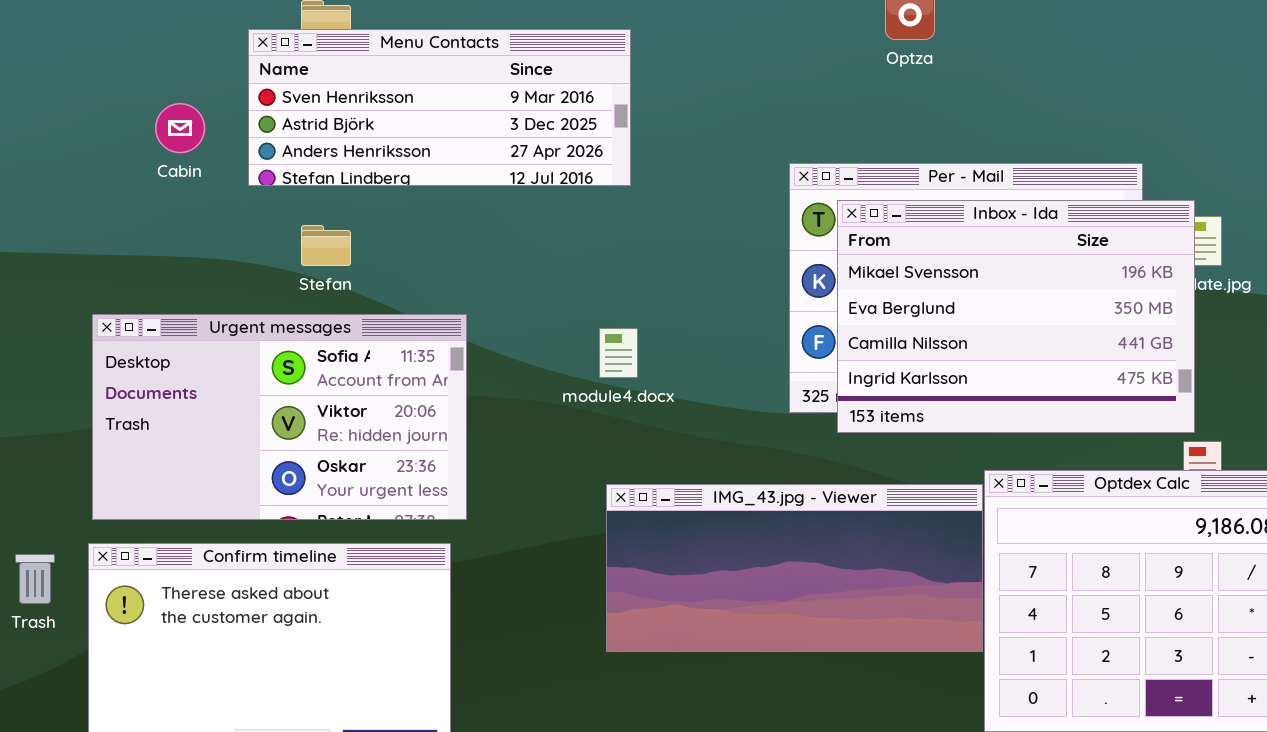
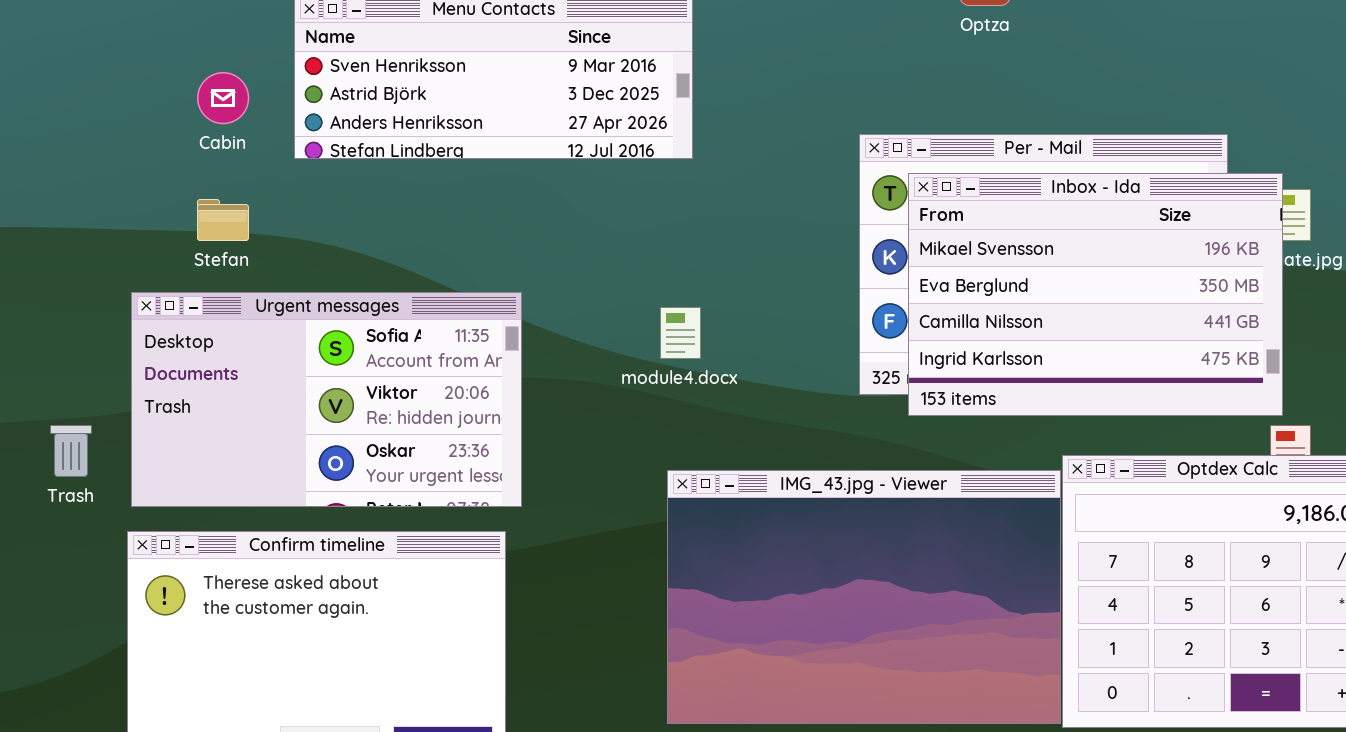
Stefan: [301,225,351,266] -> [197,199,249,241], moved
IMG_43.jpg - Viewer: [606,484,983,652] -> [667,470,1061,724], resized
Trash: [15,554,55,604] -> [50,425,92,477], moved

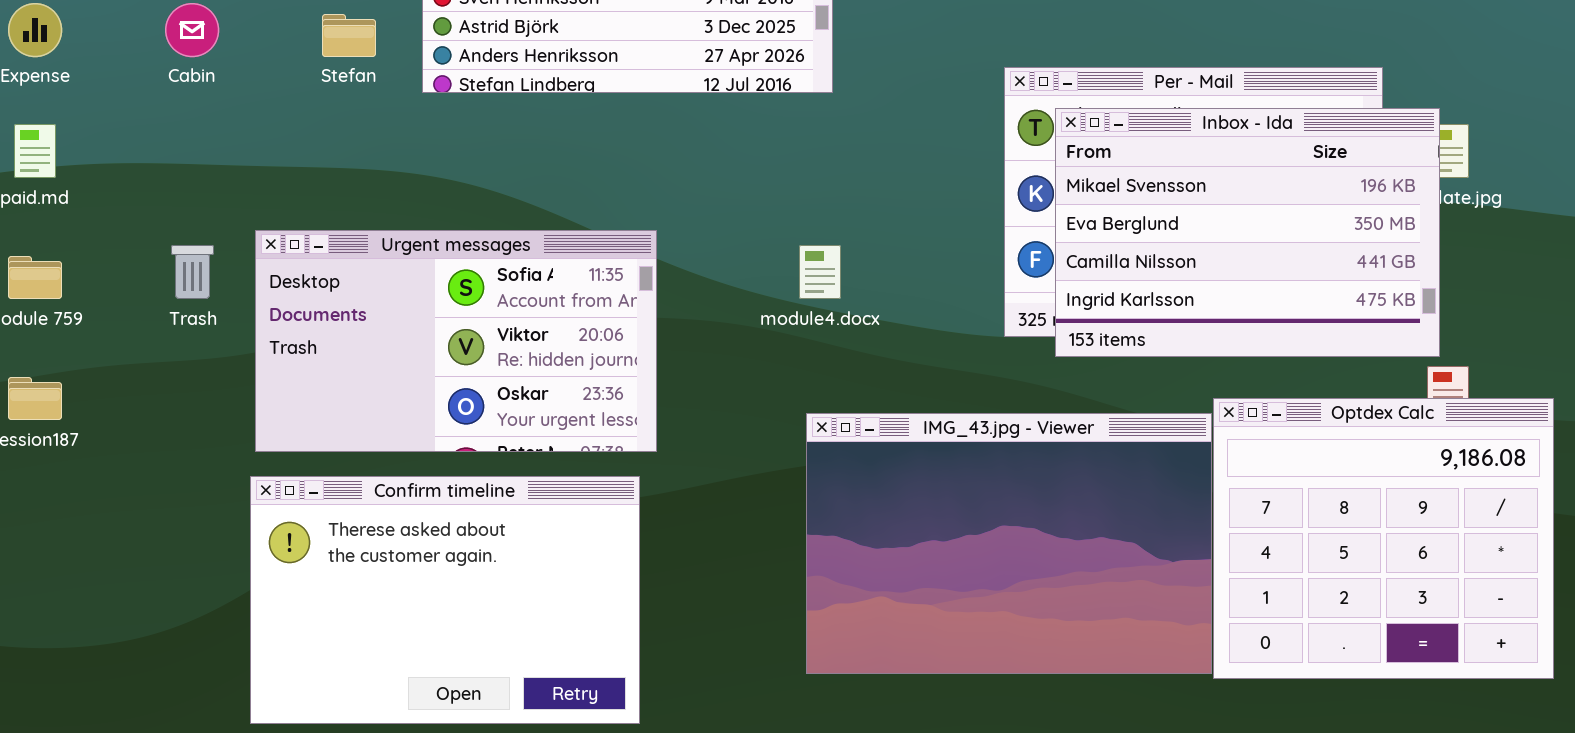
Cabin: [197,72,249,124] -> [165,3,219,57], moved
Stefan: [197,199,249,241] -> [322,14,376,57], moved
Trash: [50,425,92,477] -> [171,245,214,299], moved

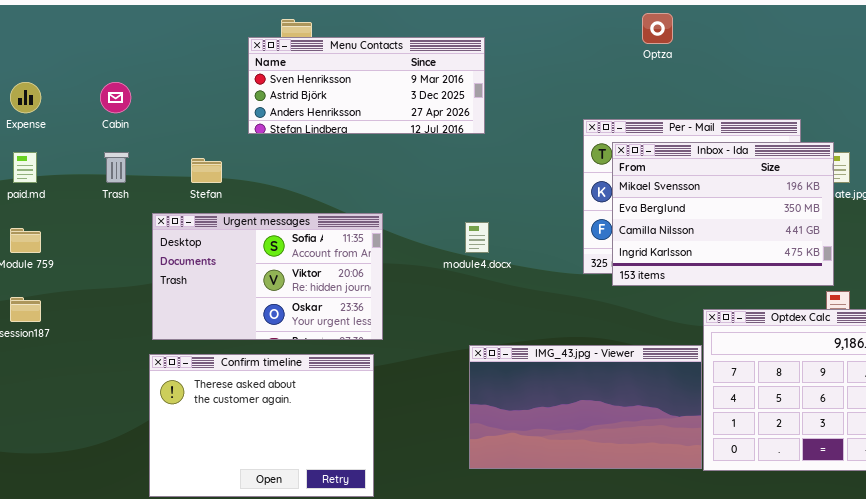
Stefan: [322,14,376,57] -> [191,158,222,183], moved
Trash: [171,245,214,299] -> [104,152,129,183], moved
IMG_43.jpg - Viewer: [806,413,1212,674] -> [469,345,702,469], resized

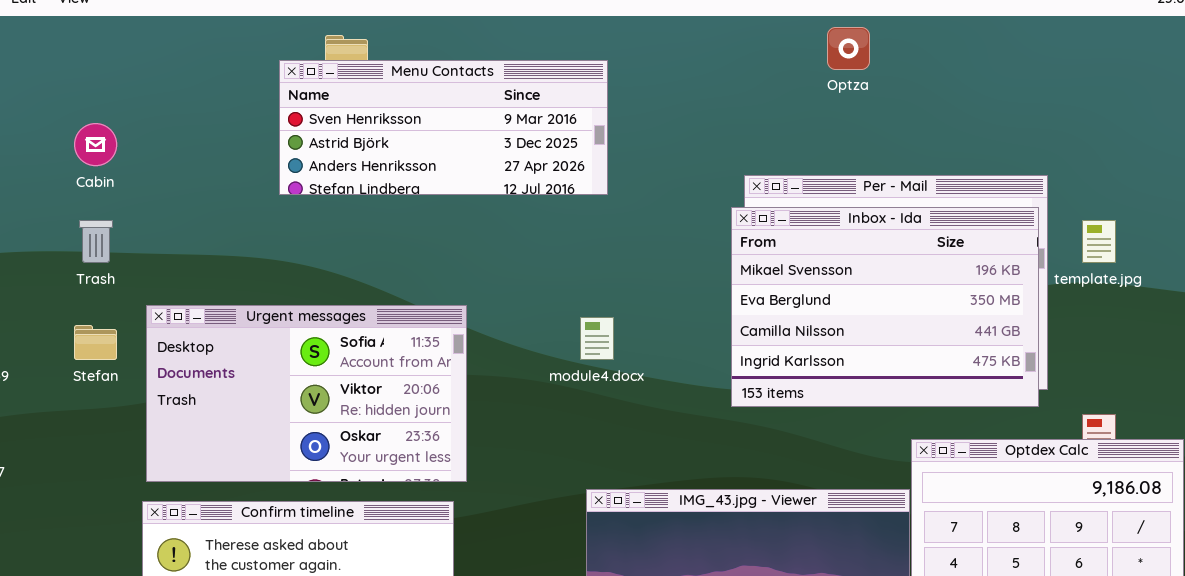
Inbox - Ida: [612,142,834,286] -> [731,207,1039,407], moved
Stefan: [191,158,222,183] -> [74,325,117,360], moved

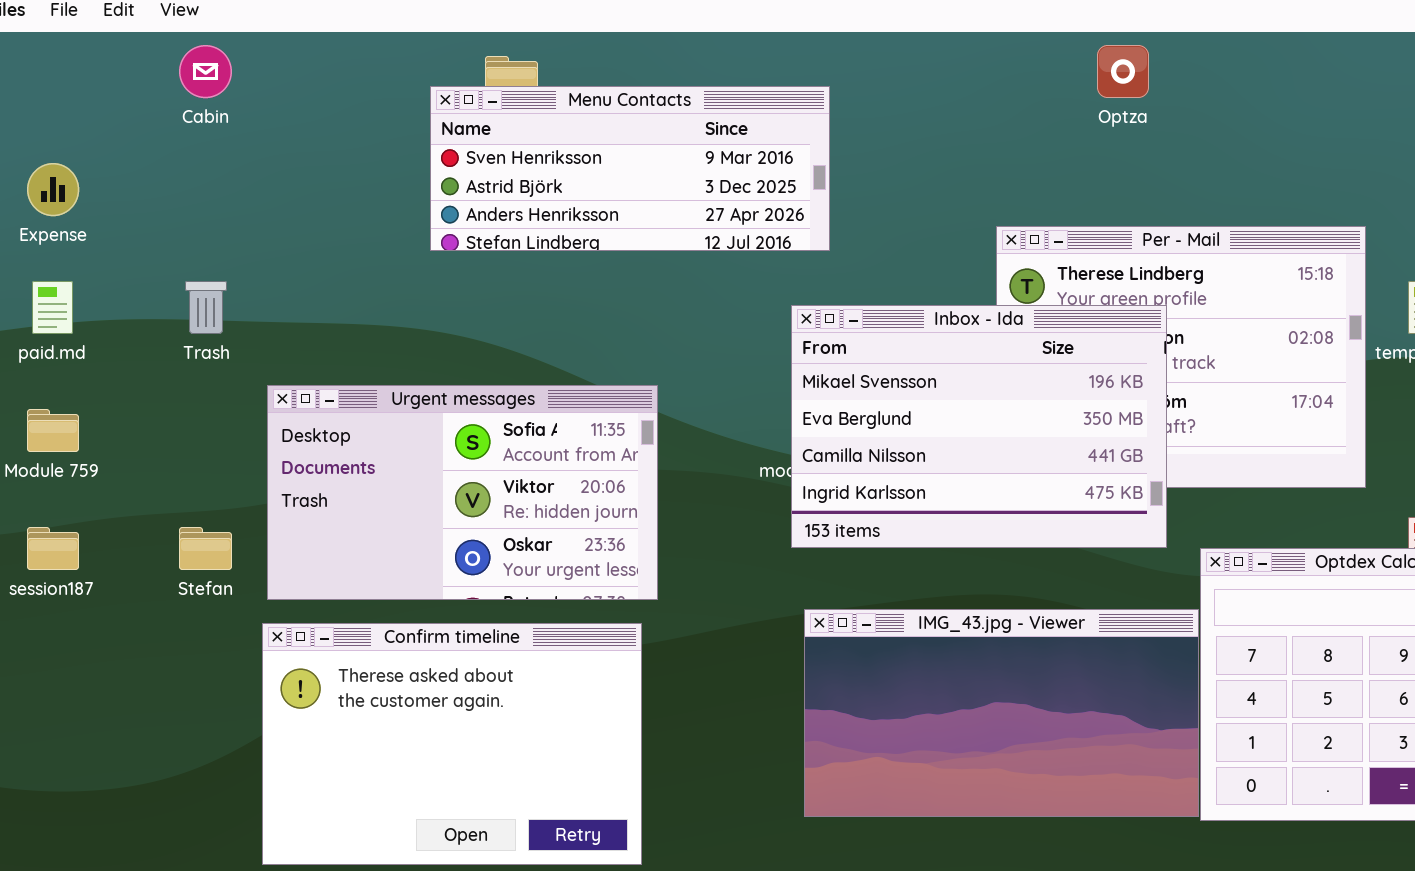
Cabin: [74,123,117,166] -> [179,45,232,98], moved
Inbox - Ida: [731,207,1039,407] -> [791,305,1167,548], moved
Stefan: [74,325,117,360] -> [179,527,232,570], moved

